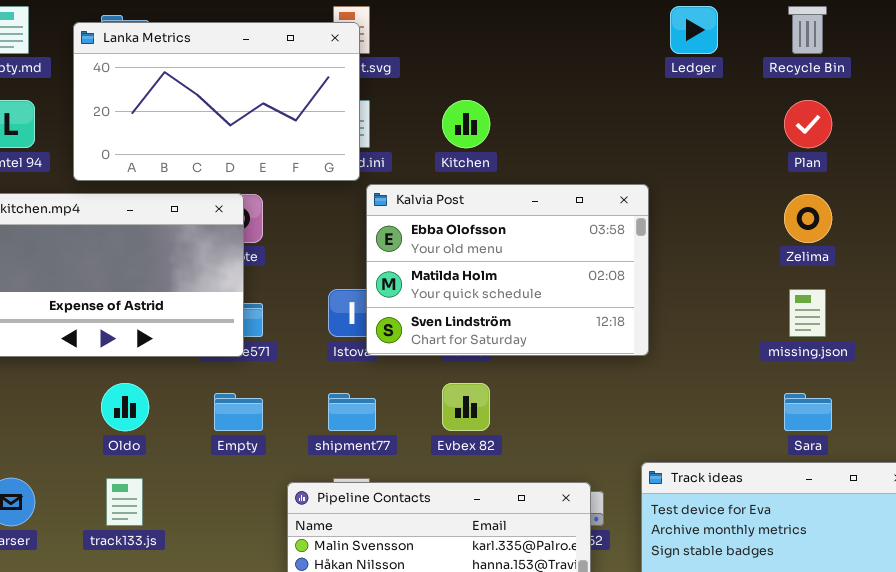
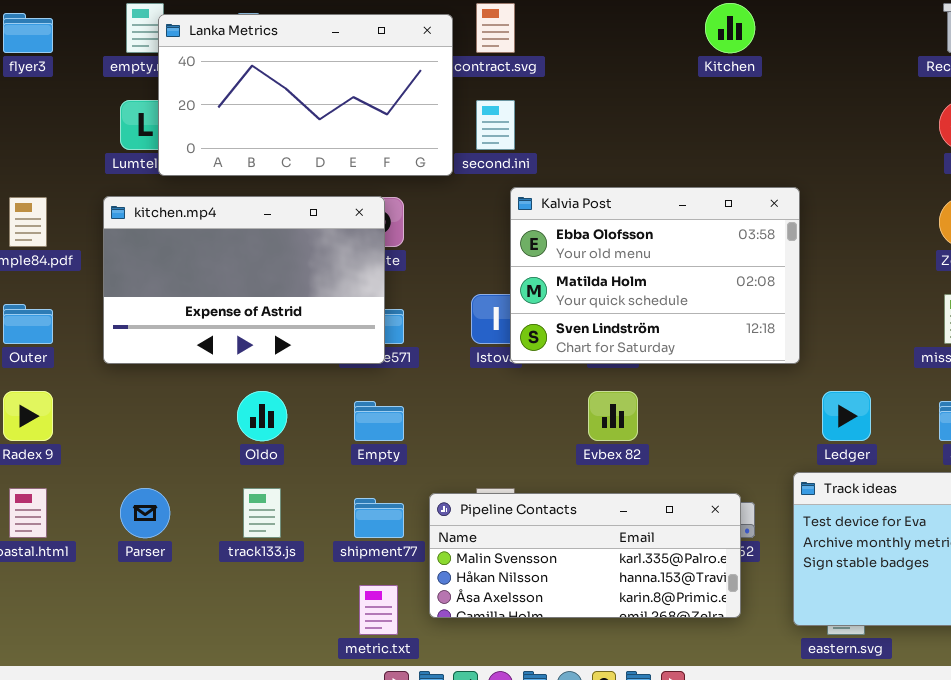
Ledger: [670,6,718,54] -> [822,391,871,441], moved
Lanka Metrics: [73,22,360,181] -> [158,14,453,176], moved
Kitchen: [442,100,490,148] -> [705,3,755,53], moved
shipment77: [328,393,376,431] -> [354,498,404,538], moved

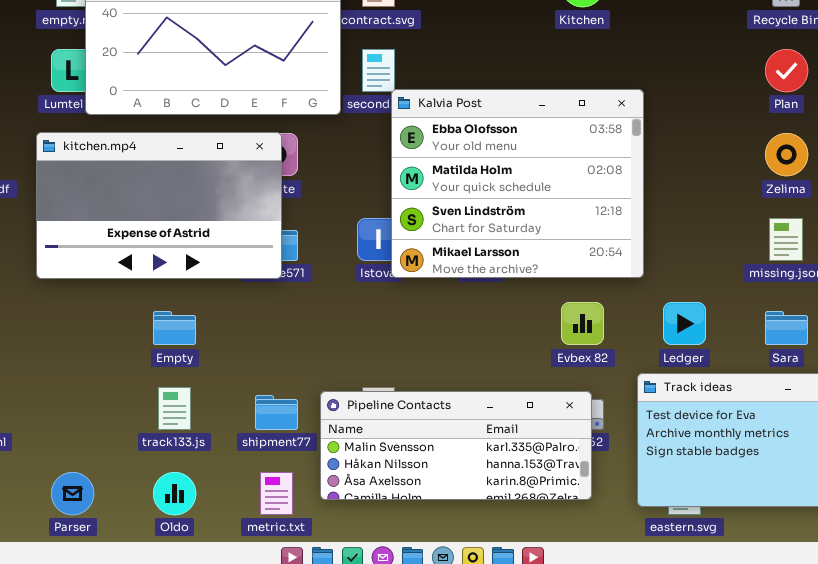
Kalvia Post: [510,187,800,364] -> [391,89,644,278], resized
Oldo: [237,391,287,441] -> [153,472,196,515], moved
Evbex 82: [588,391,638,441] -> [561,302,604,345], moved
Empty: [354,401,404,441] -> [153,311,196,345], moved
Parser: [120,488,170,538] -> [51,472,94,515], moved

